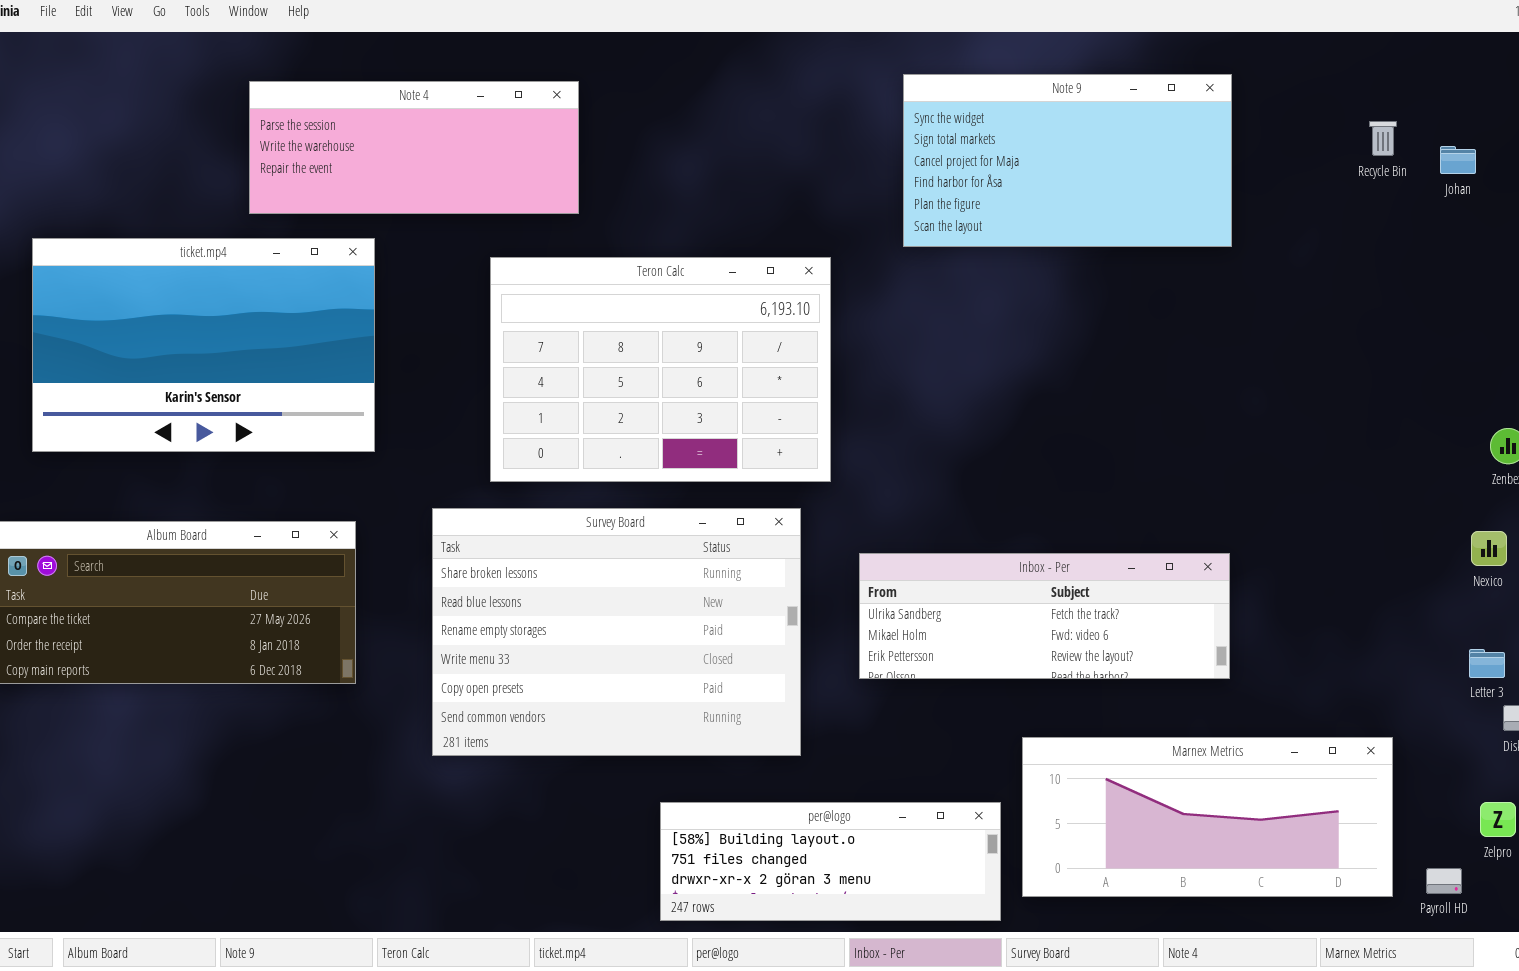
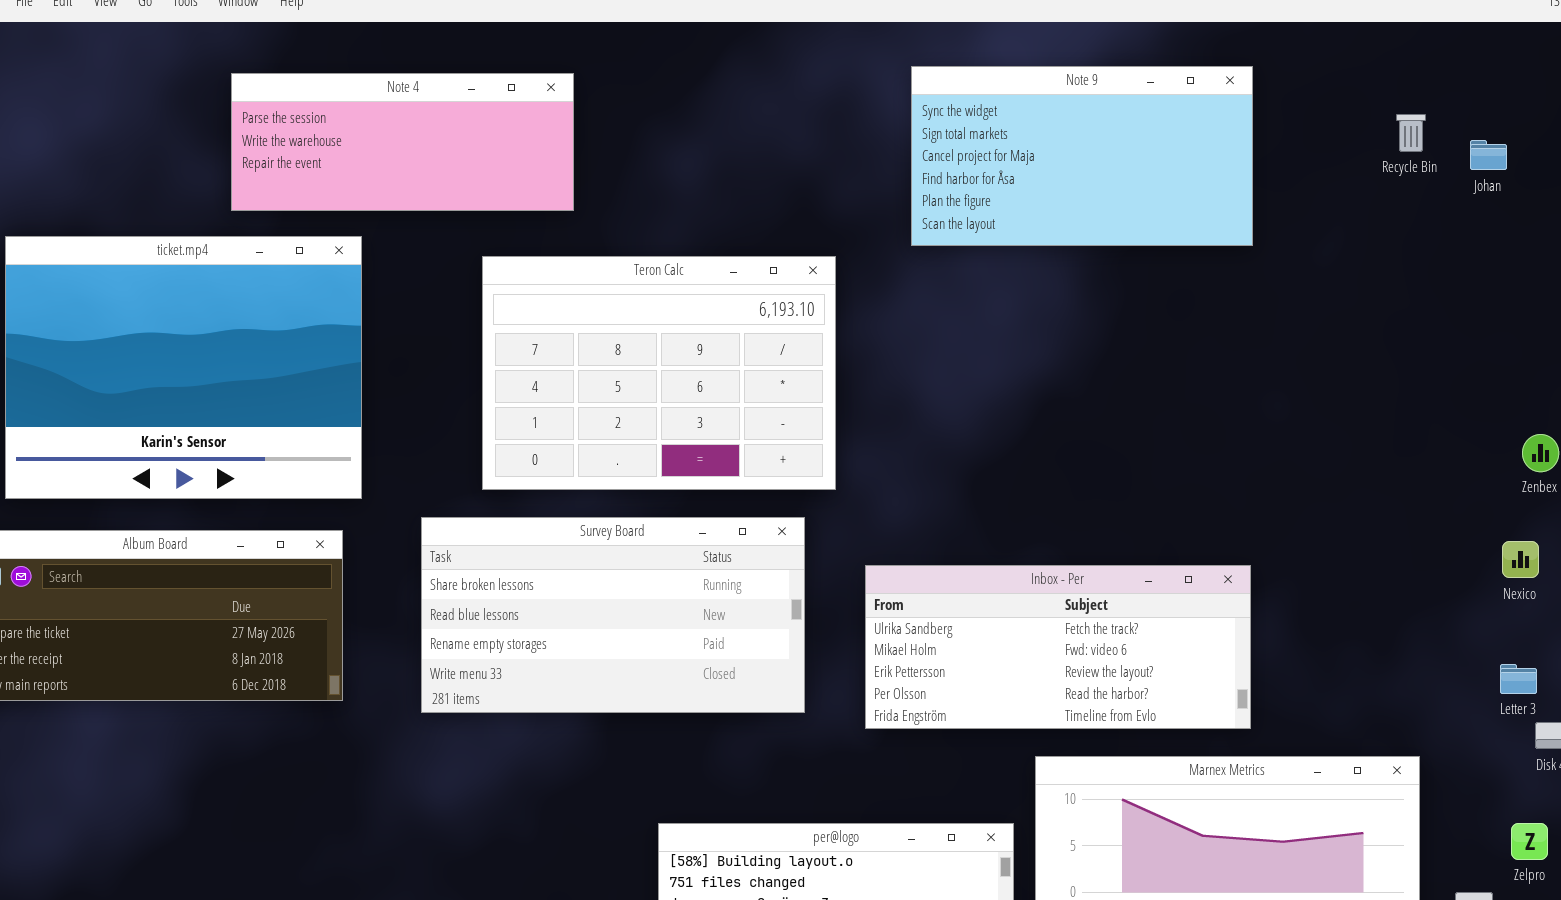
ticket.mp4: [32,238,375,452] -> [5,236,362,499], resized
Survey Board: [432,508,801,756] -> [421,517,805,713], resized
Inbox - Per: [859,553,1230,679] -> [865,565,1251,729], resized

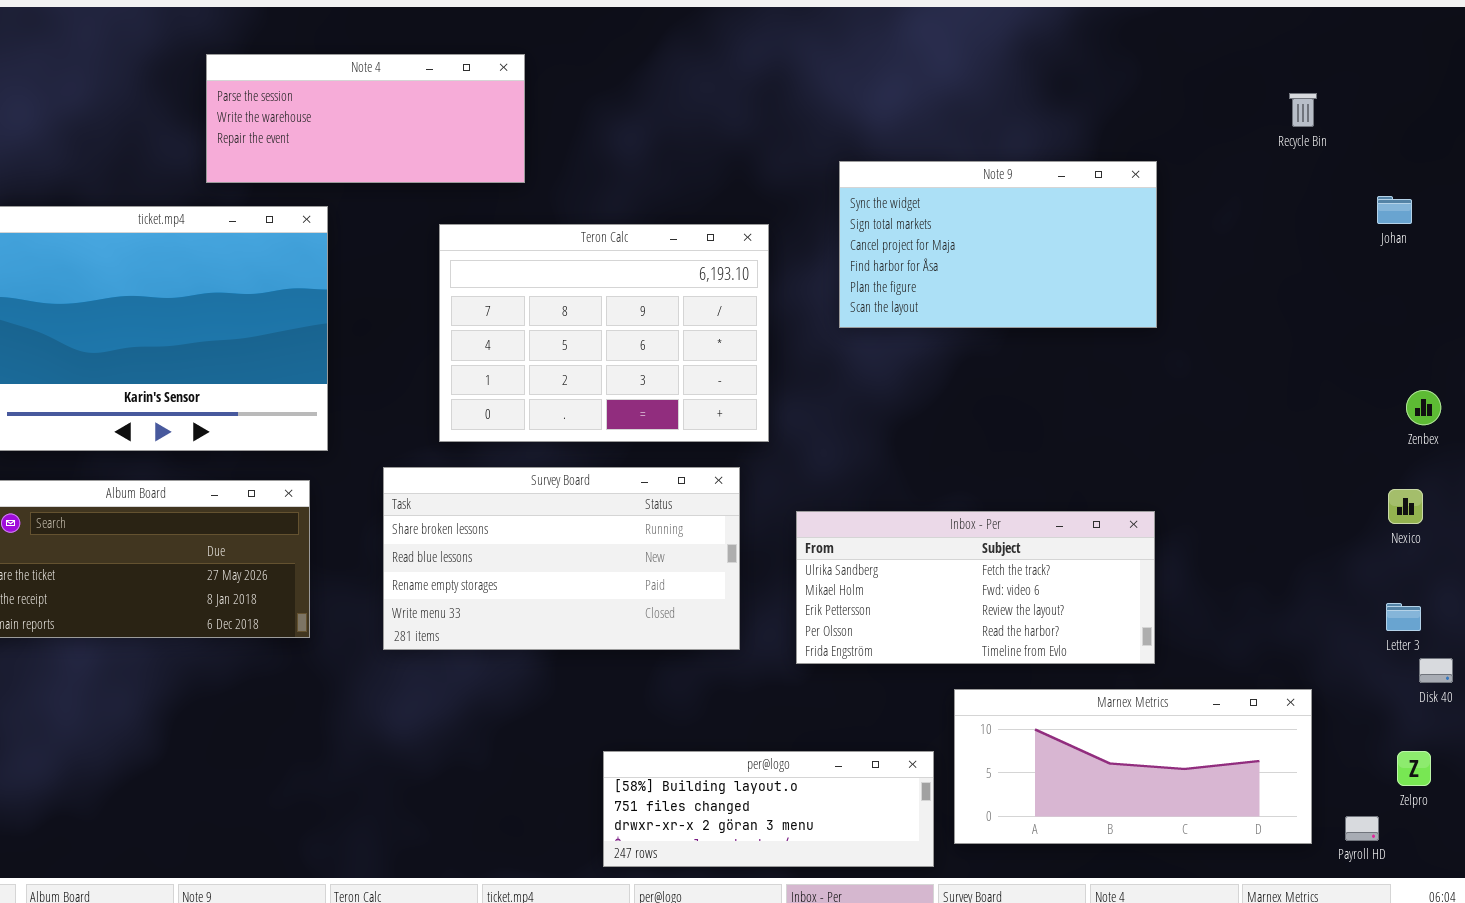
Note 9: [911,66,1253,246] -> [839,161,1157,328], moved
Johan: [1470,140,1507,170] -> [1377,196,1412,224], moved

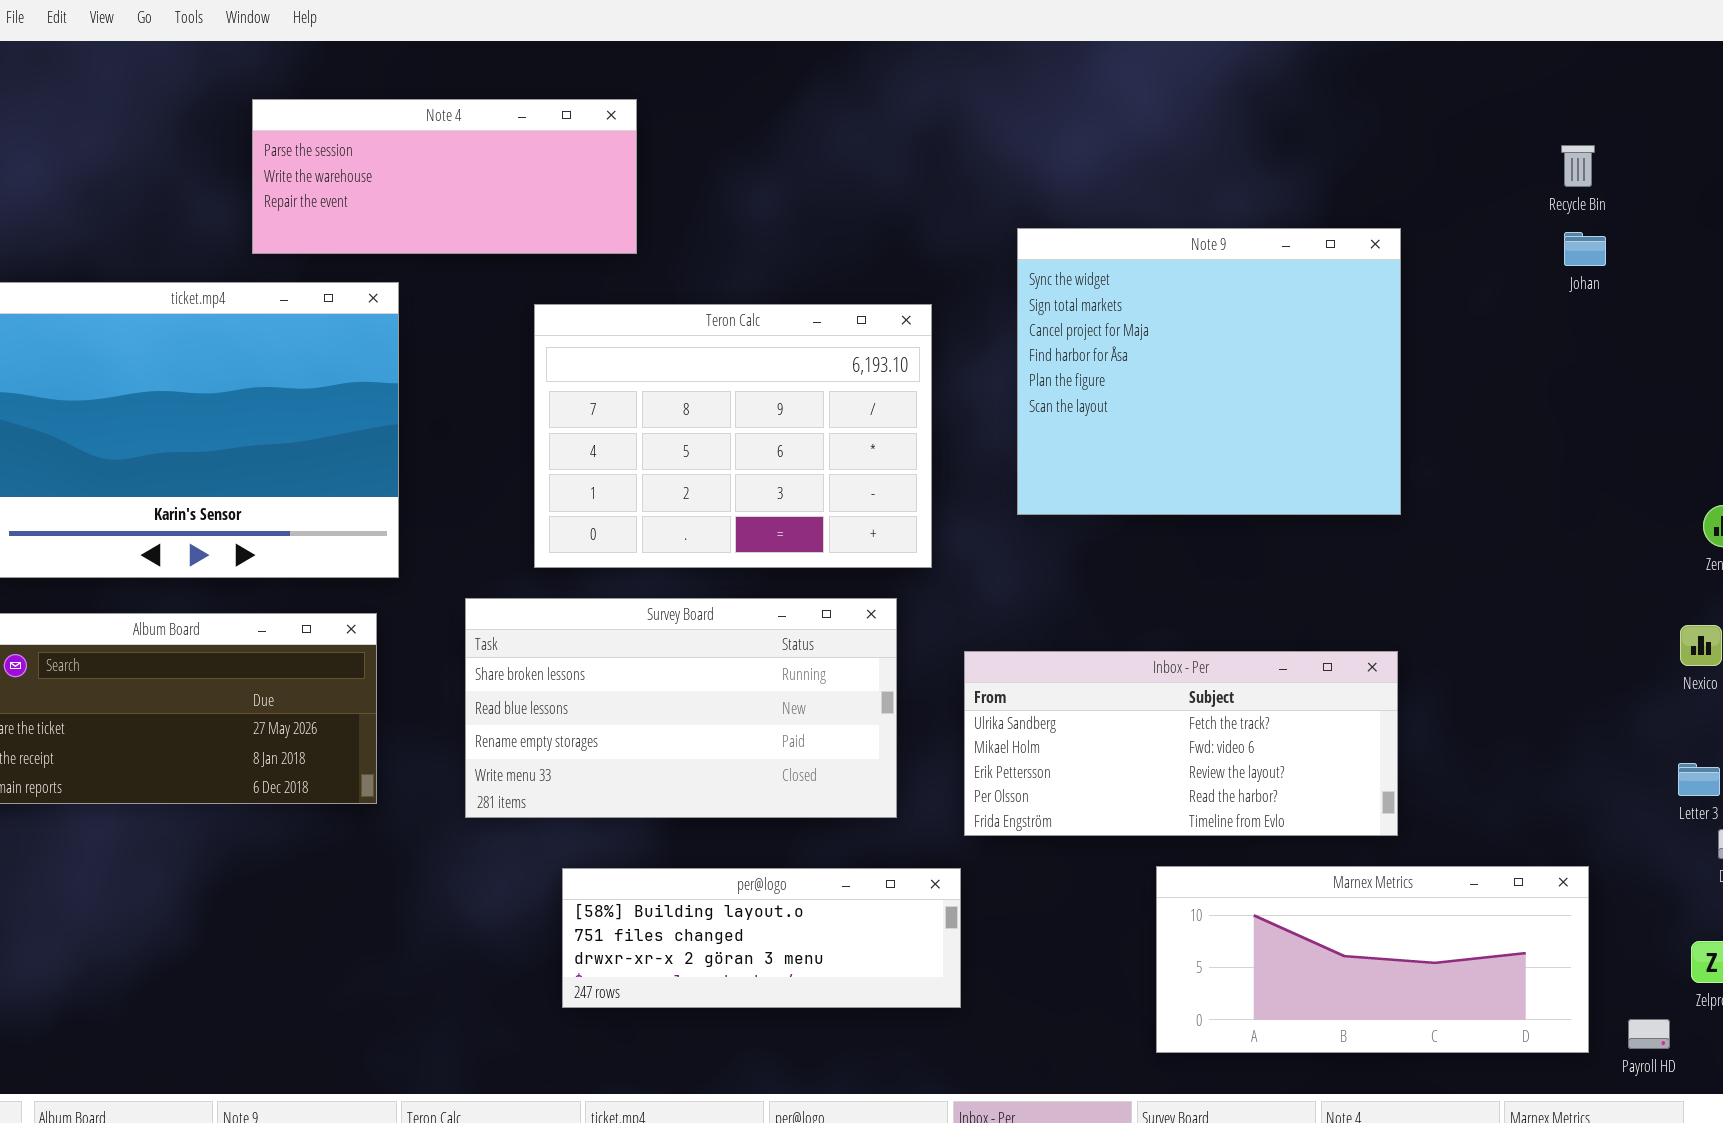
Note 9: [839,161,1157,328] -> [1017,228,1401,515], resized
Johan: [1377,196,1412,224] -> [1564,232,1606,266], moved
per@logo: [603,751,934,867] -> [562,868,961,1008], moved

